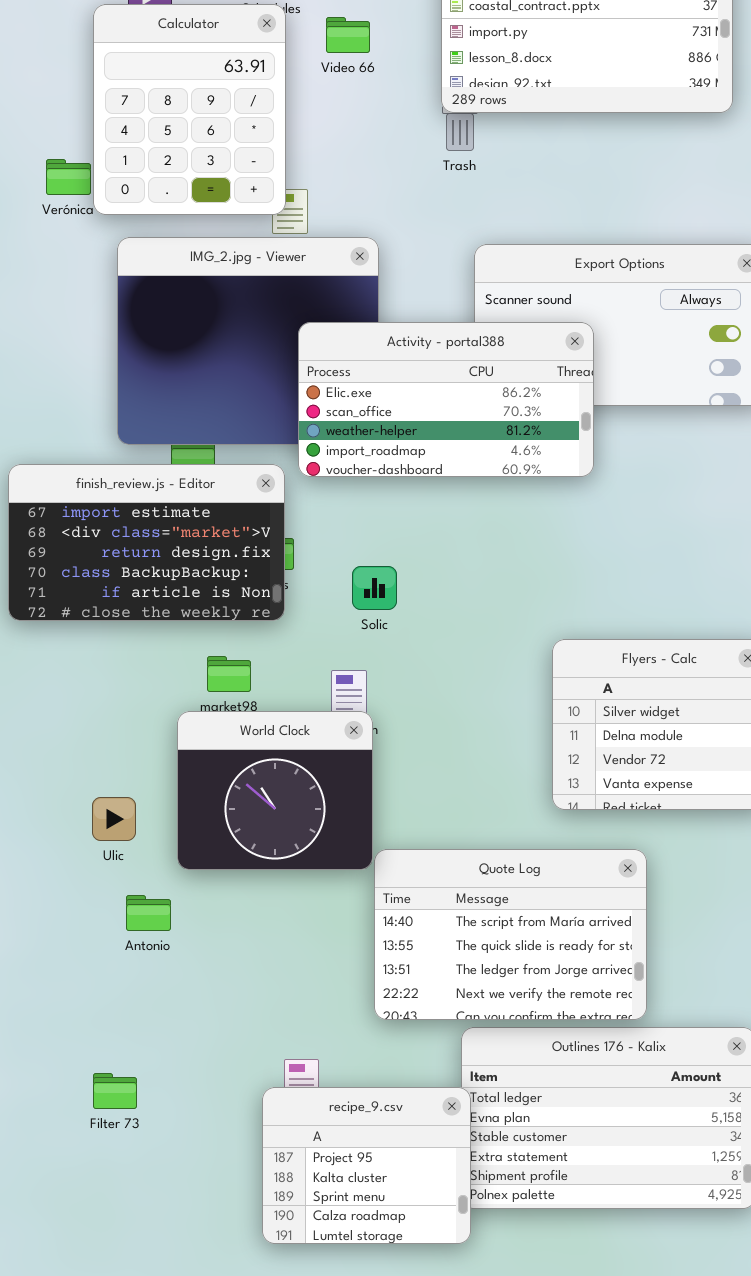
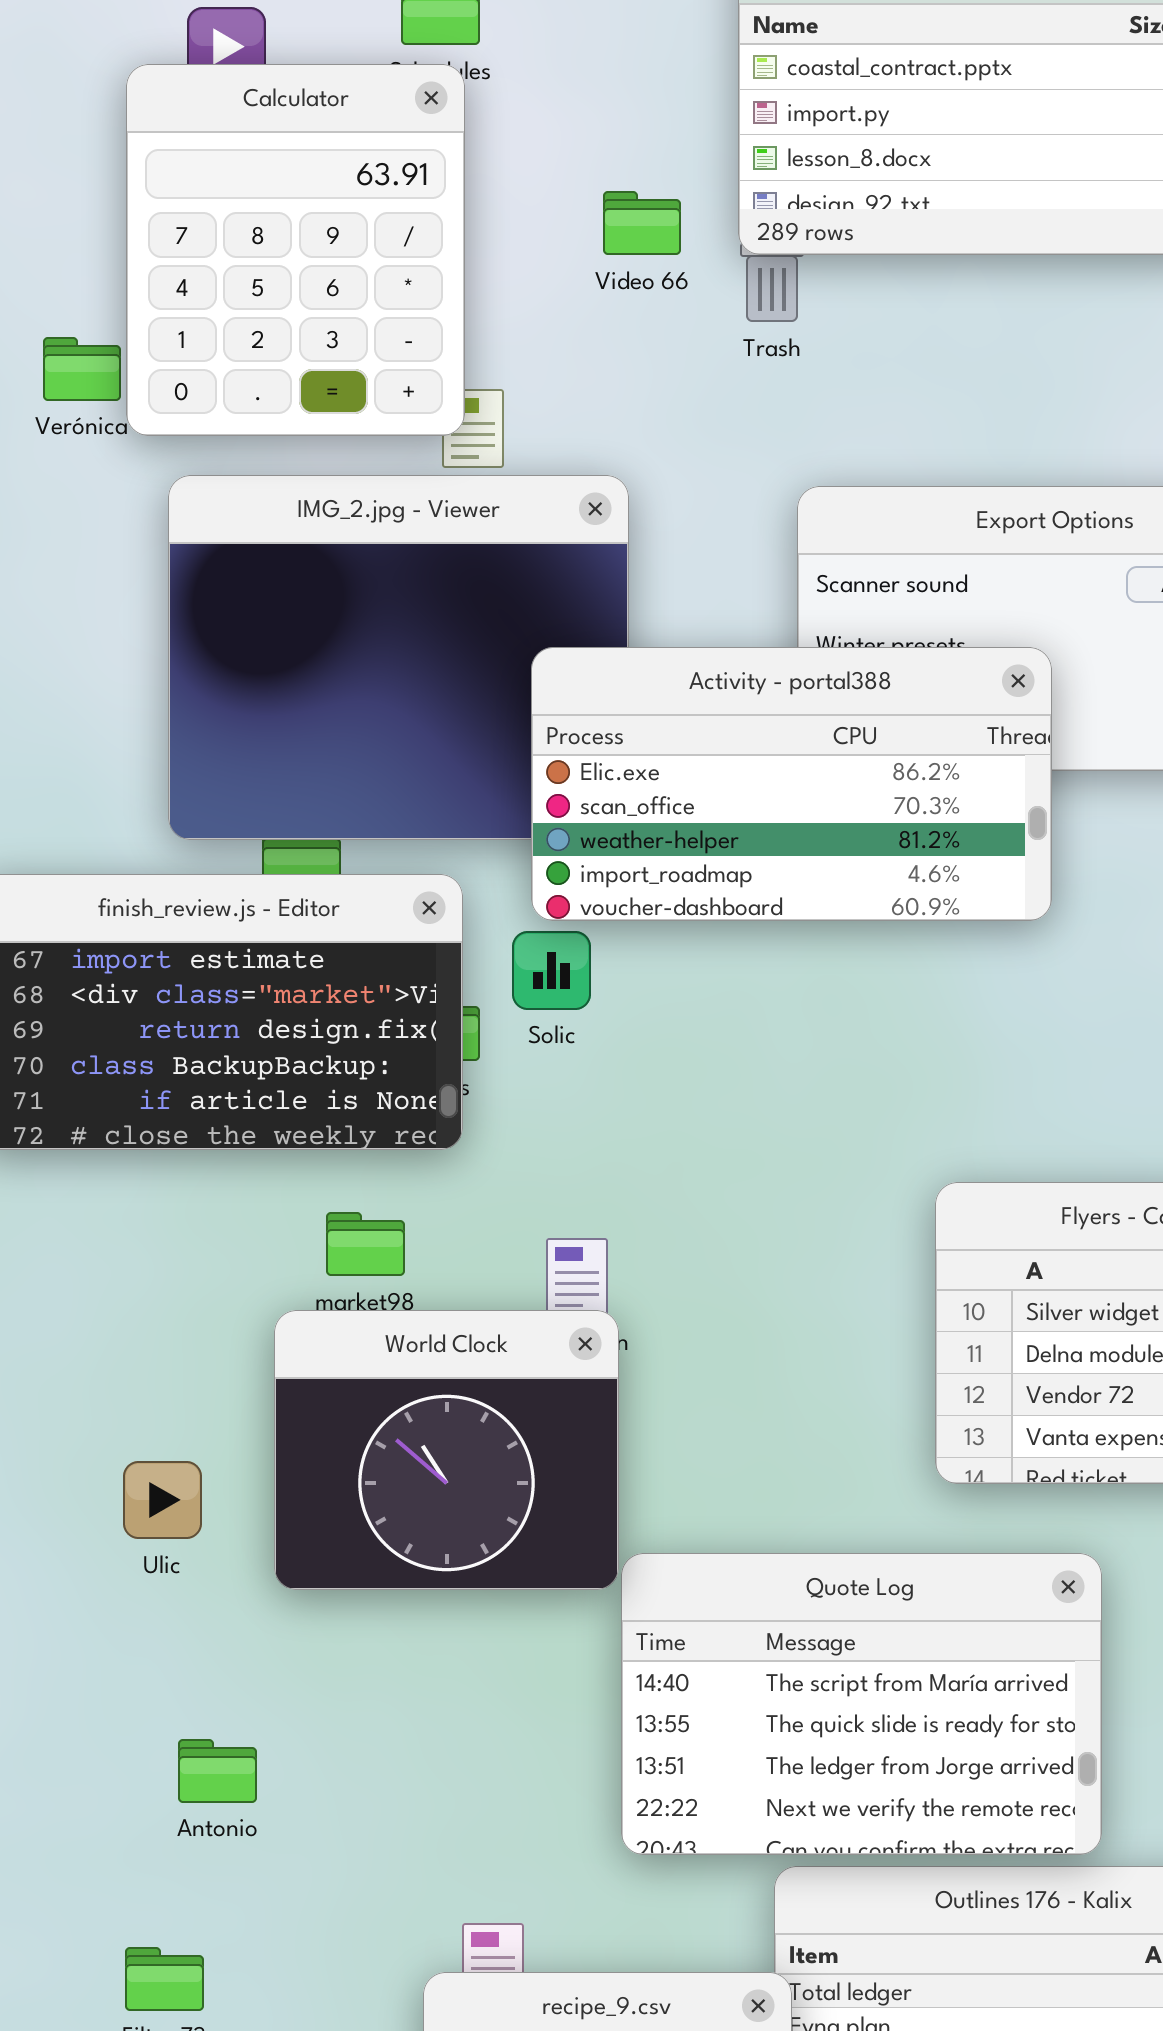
Video 66: [326,17,370,53] -> [603,191,681,255], moved
Activity - portal388: [298,322,594,477] -> [531,647,1052,921], moved
Solic: [352,566,397,610] -> [512,931,591,1010], moved
Antonio: [126,895,171,931] -> [178,1739,257,1803], moved

